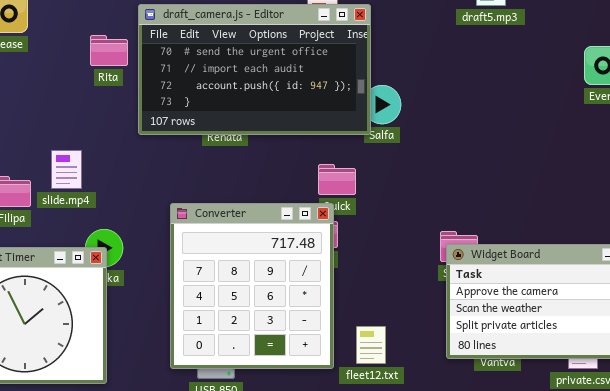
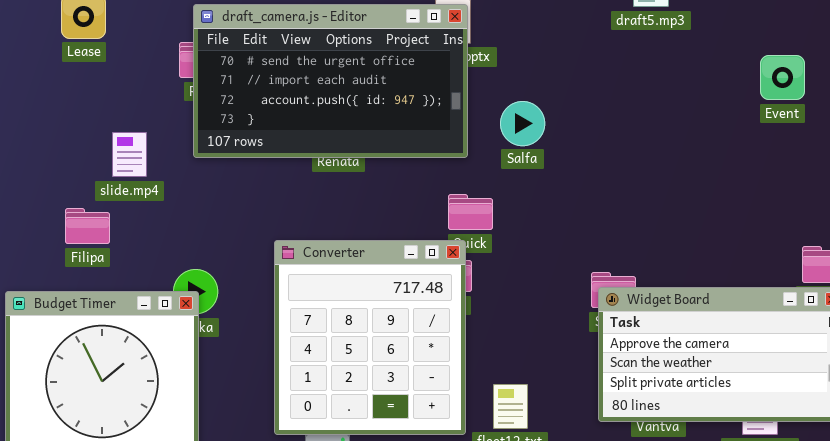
draft_camera.js - Editor: [138,4,371,135] -> [193,4,468,158], moved
slide.mp4: [51,150,82,189] -> [112,132,147,177], moved

